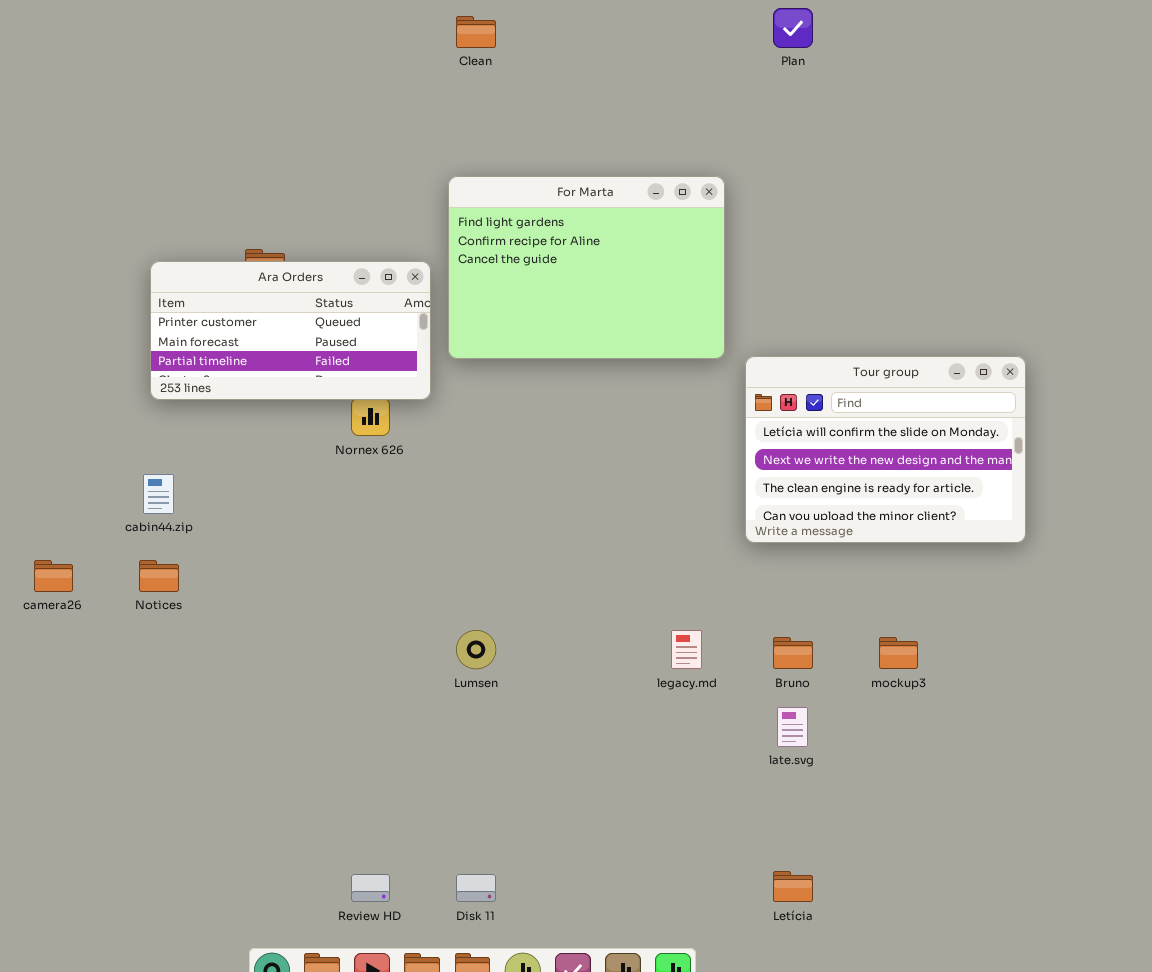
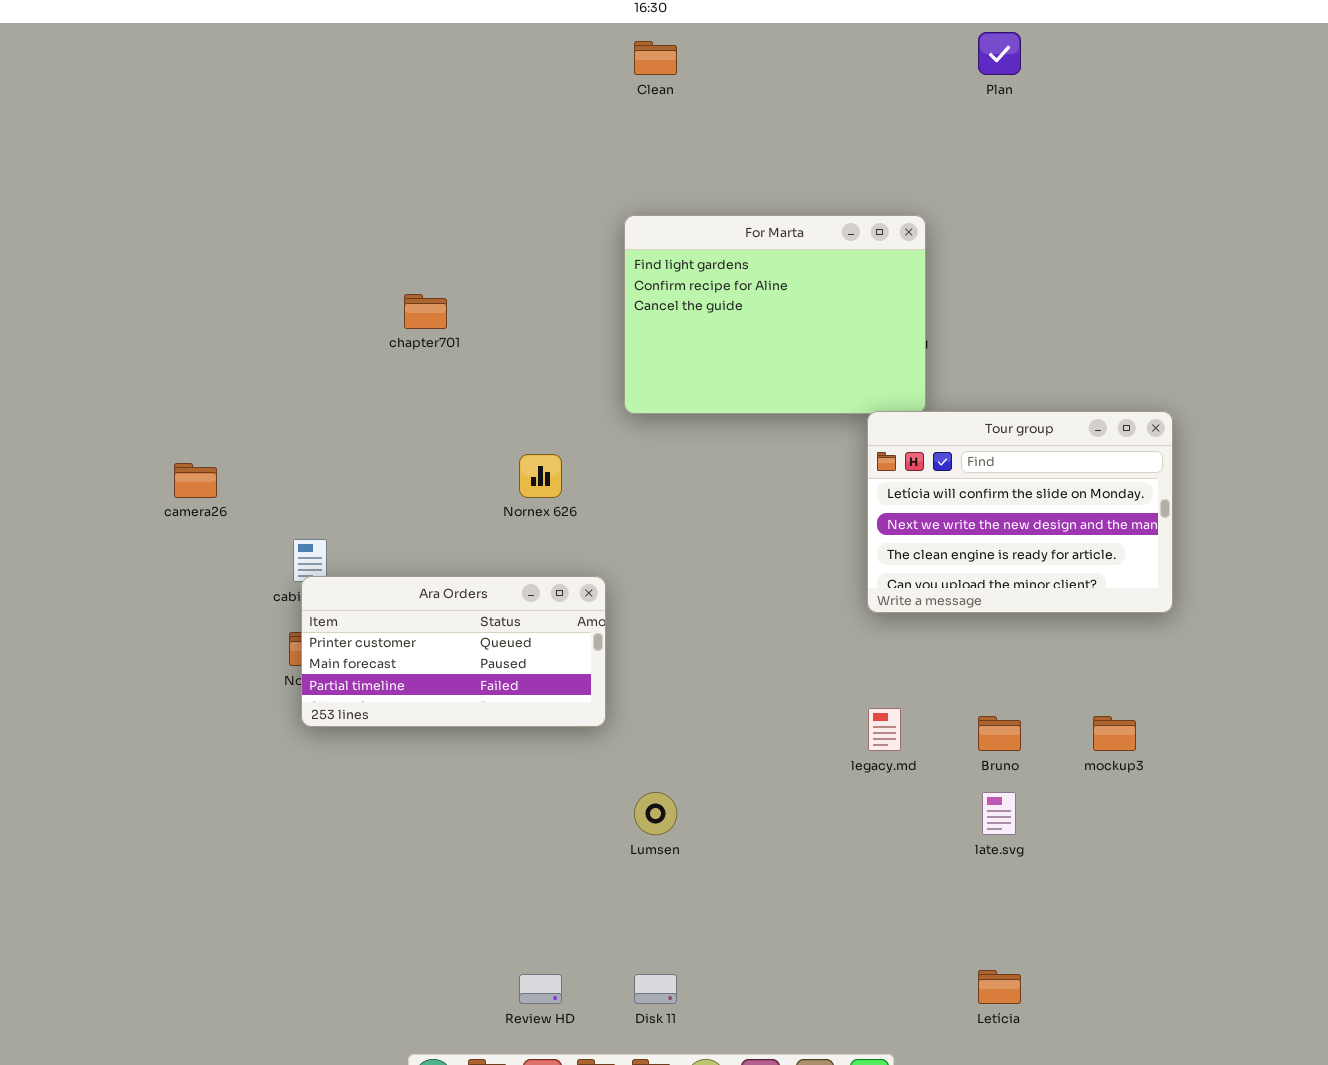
Ara Orders: [150,261,431,400] -> [301,576,606,727], moved
Tour group: [745,356,1026,543] -> [867,411,1173,613], moved
camera26: [34,560,73,592] -> [174,463,217,498], moved
Lumsen: [456,630,496,669] -> [634,792,677,835], moved

